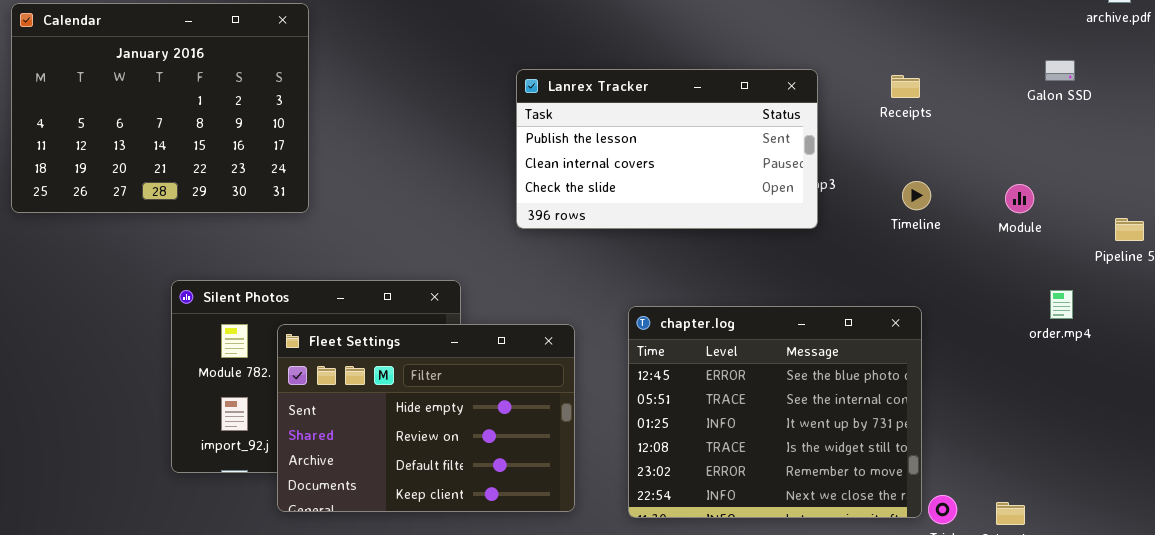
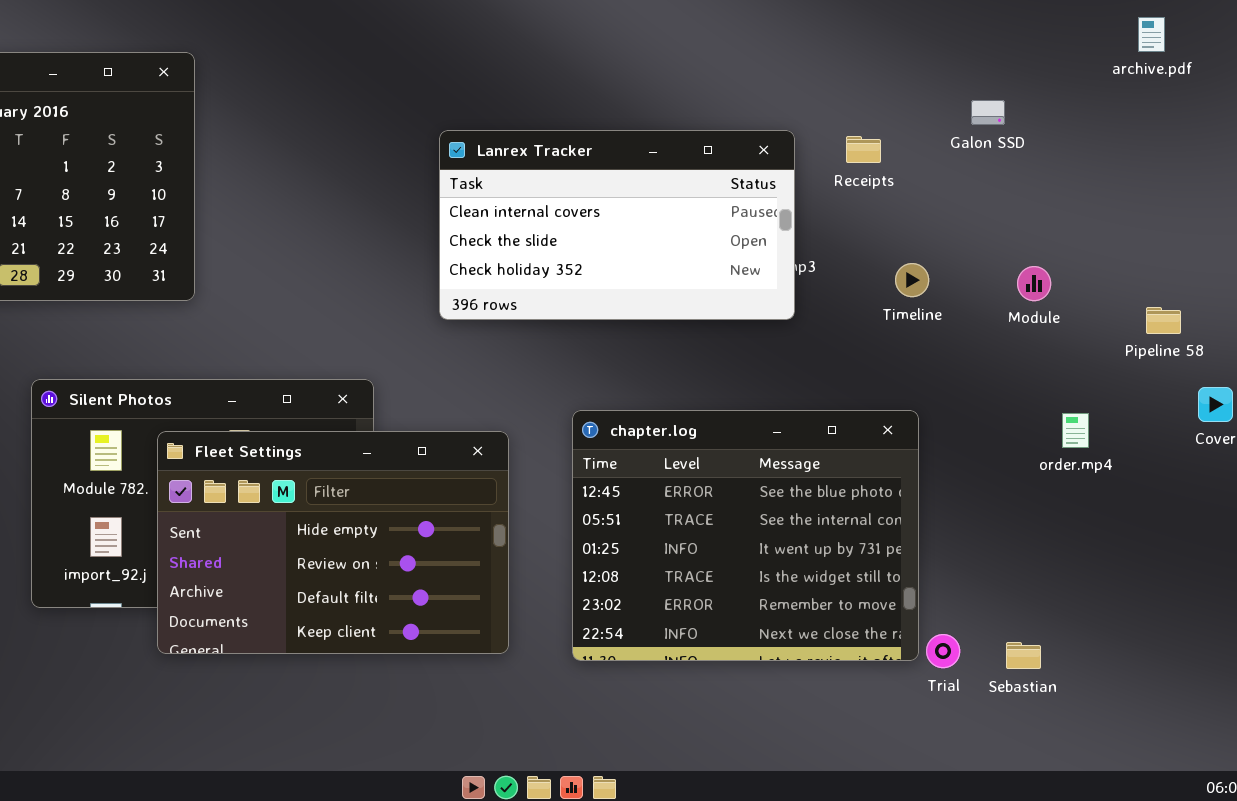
Galon SSD: [1045,60,1075,81] -> [971,100,1005,125], moved
Lanrex Tracker: [516,69,818,229] -> [439,130,795,320], scrolled down 1 row
Receipts: [891,75,920,98] -> [846,136,881,163], moved
order.mp4: [1050,290,1073,319] -> [1062,413,1089,448], moved

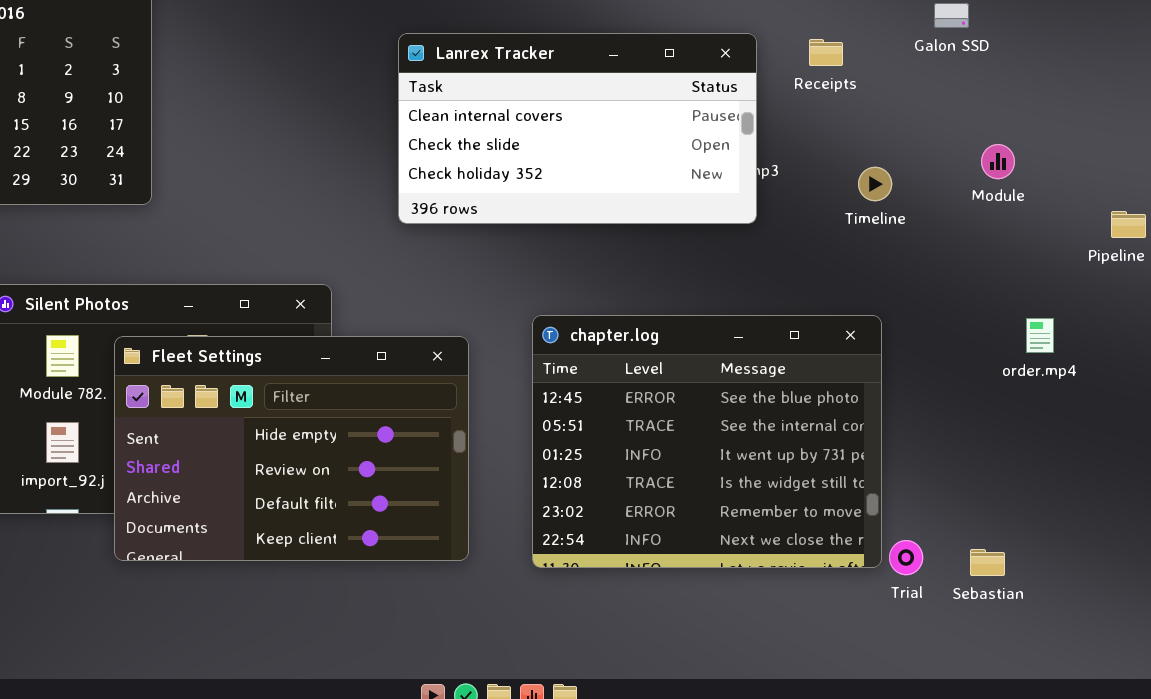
Module: [1017,266,1051,301] -> [981,144,1015,179], moved

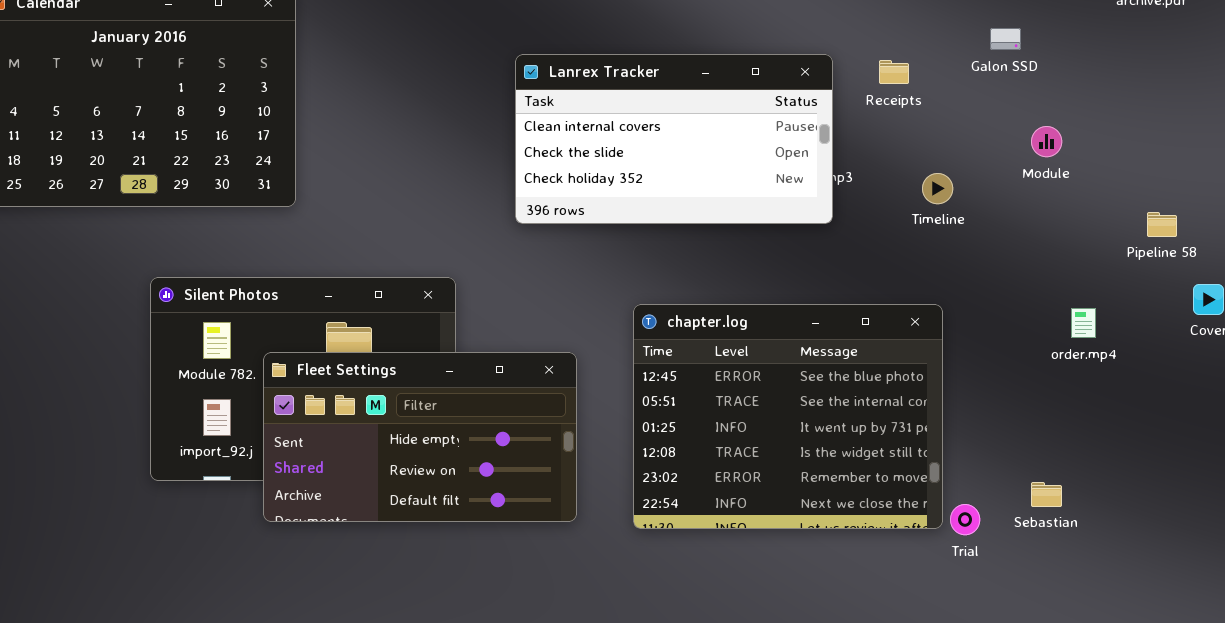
Module: [981,144,1015,179] -> [1031,126,1062,157], moved
Fleet Settings: [114,336,469,561] -> [263,352,577,522], resized
Sebastian: [970,549,1005,576] -> [1031,482,1062,507], moved

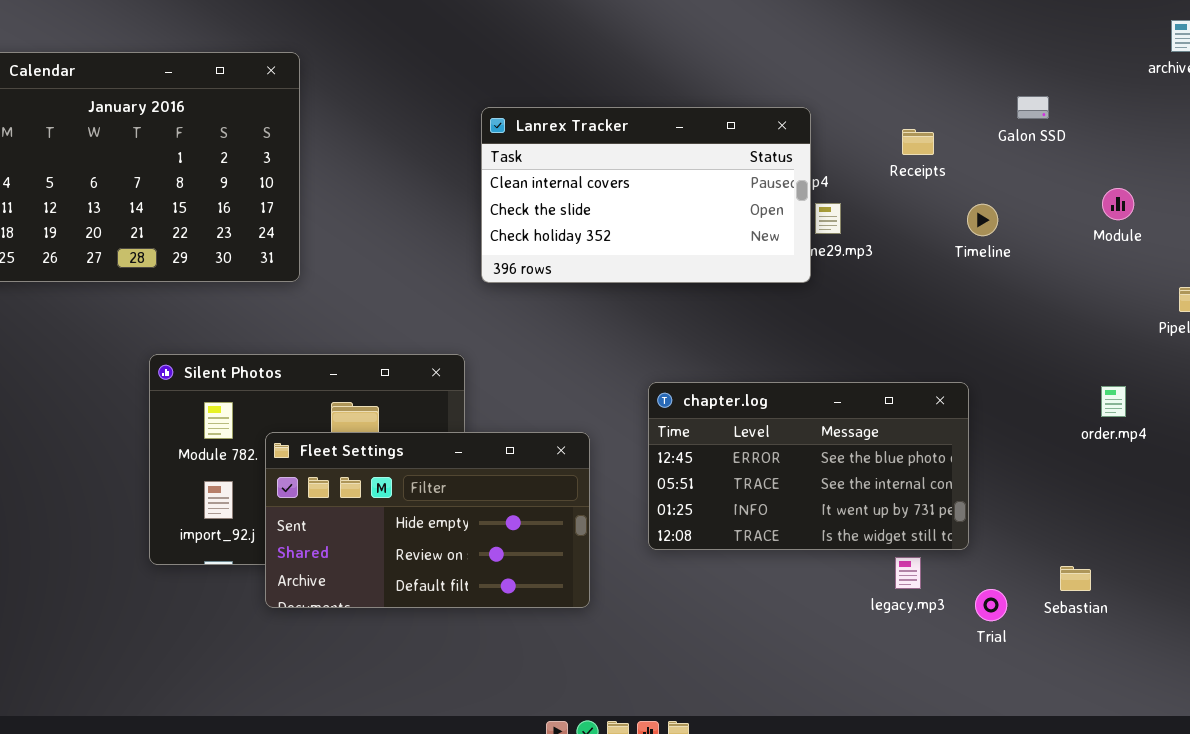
Lanrex Tracker: [515,54,833,224] -> [481,107,811,283], moved
Module: [1031,126,1062,157] -> [1102,188,1134,220], moved
Timeline: [922,173,953,204] -> [967,204,998,236], moved
chapter.log: [633,304,943,529] -> [648,382,969,550], resized

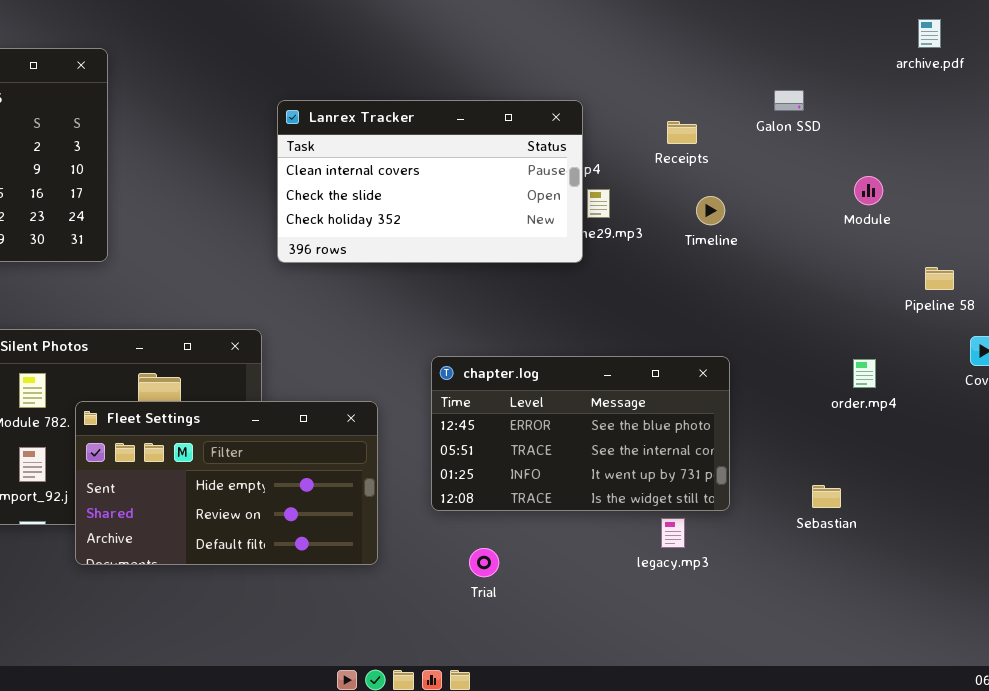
Timeline: [967,204,998,236] -> [696,196,725,225], moved
Sebastian: [1060,566,1091,591] -> [812,485,841,508], moved
Trial: [975,589,1007,621] -> [469,548,499,577], moved

